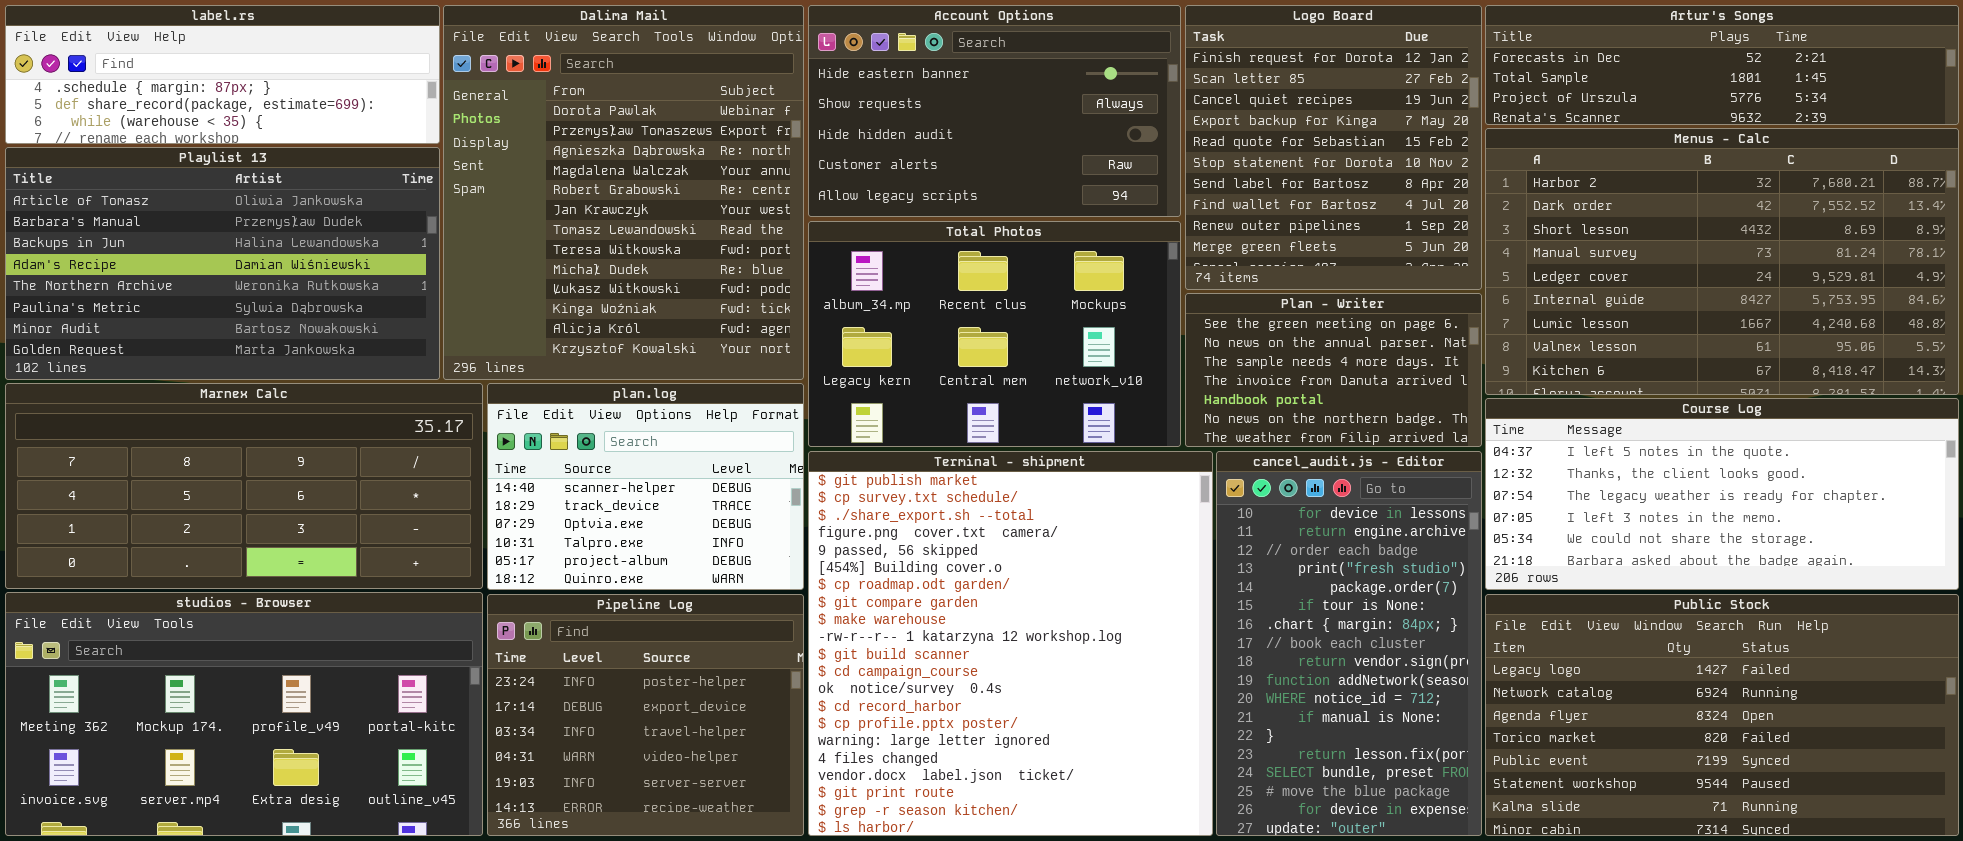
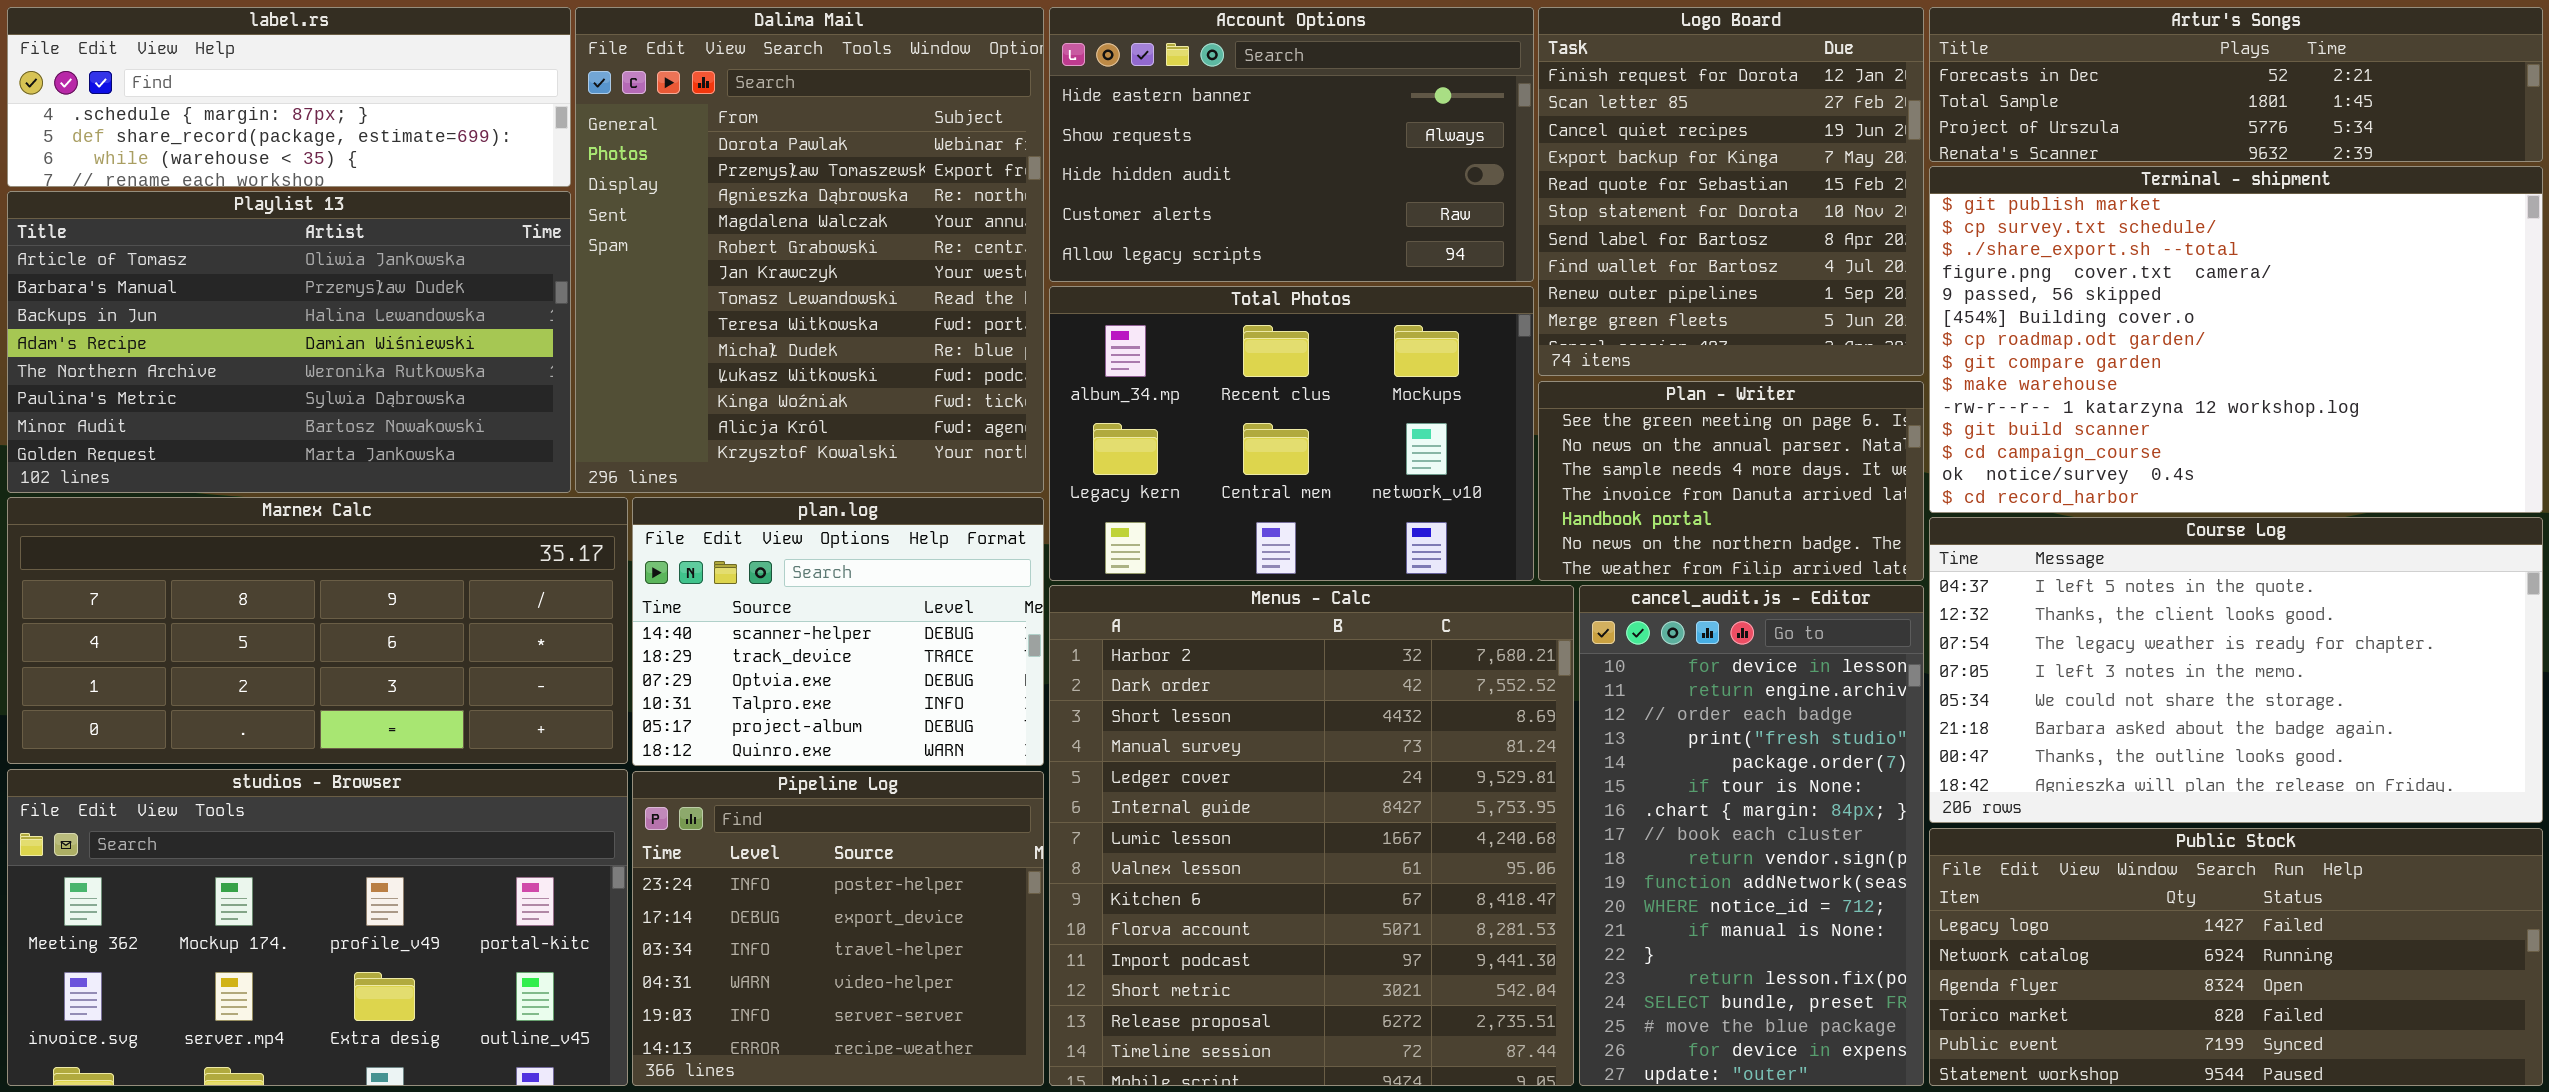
Menus - Calc: [1485,128,1959,395] -> [1049,585,1574,1086], moved, resized
Course Log: [1485,398,1959,590] -> [1929,517,2543,823], resized
Terminal - shipment: [808,451,1213,836] -> [1929,166,2543,513], moved, resized
Public Stock: [1485,594,1959,836] -> [1929,828,2543,1086], resized

